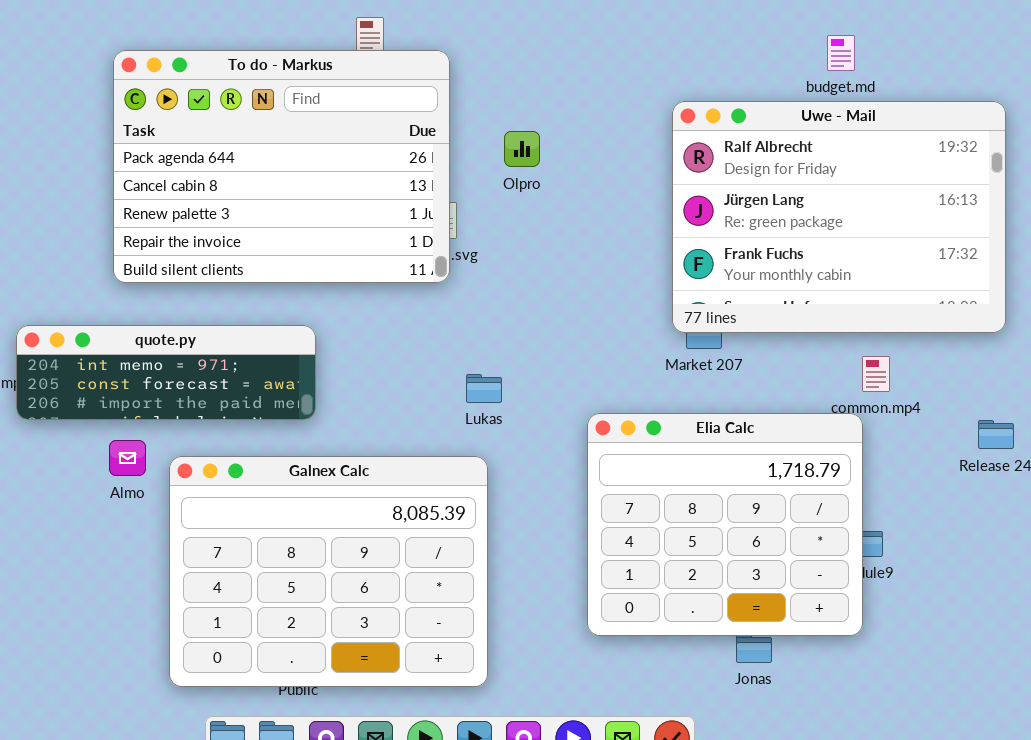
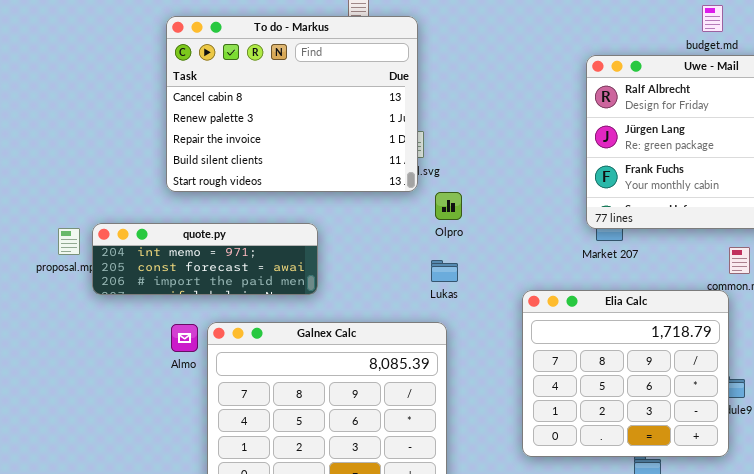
To do - Markus: [113,50,450,283] -> [166,16,418,192], scrolled down 1 row
Olpro: [504,131,540,167] -> [435,192,462,220], moved
Almo: [109,440,146,476] -> [171,324,198,352], moved

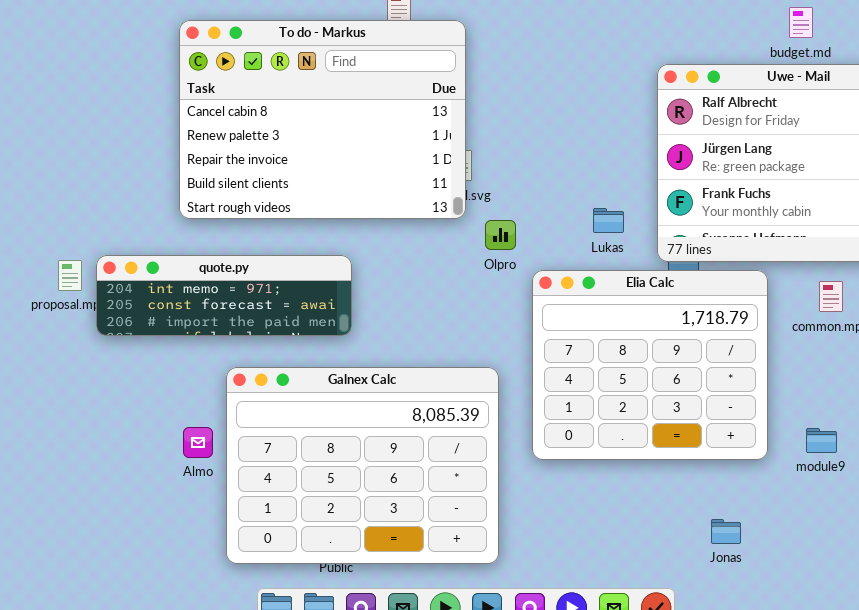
Lukas: [431,260,458,282] -> [593,208,624,233], moved
Elia Calc: [522,290,729,457] -> [532,270,768,460], moved
Almo: [171,324,198,352] -> [183,427,213,458], moved

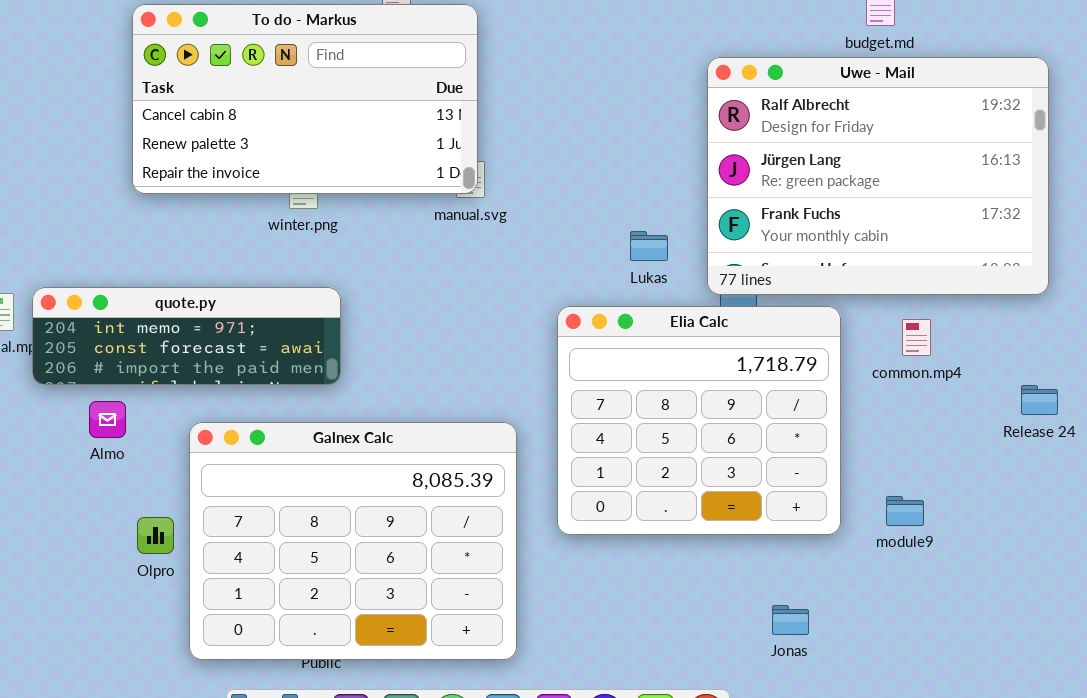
To do - Markus: [179,20,466,219] -> [132,4,478,194], resized
Olpro: [485,220,516,250] -> [137,517,174,554], moved
Almo: [183,427,213,458] -> [89,401,126,438], moved

